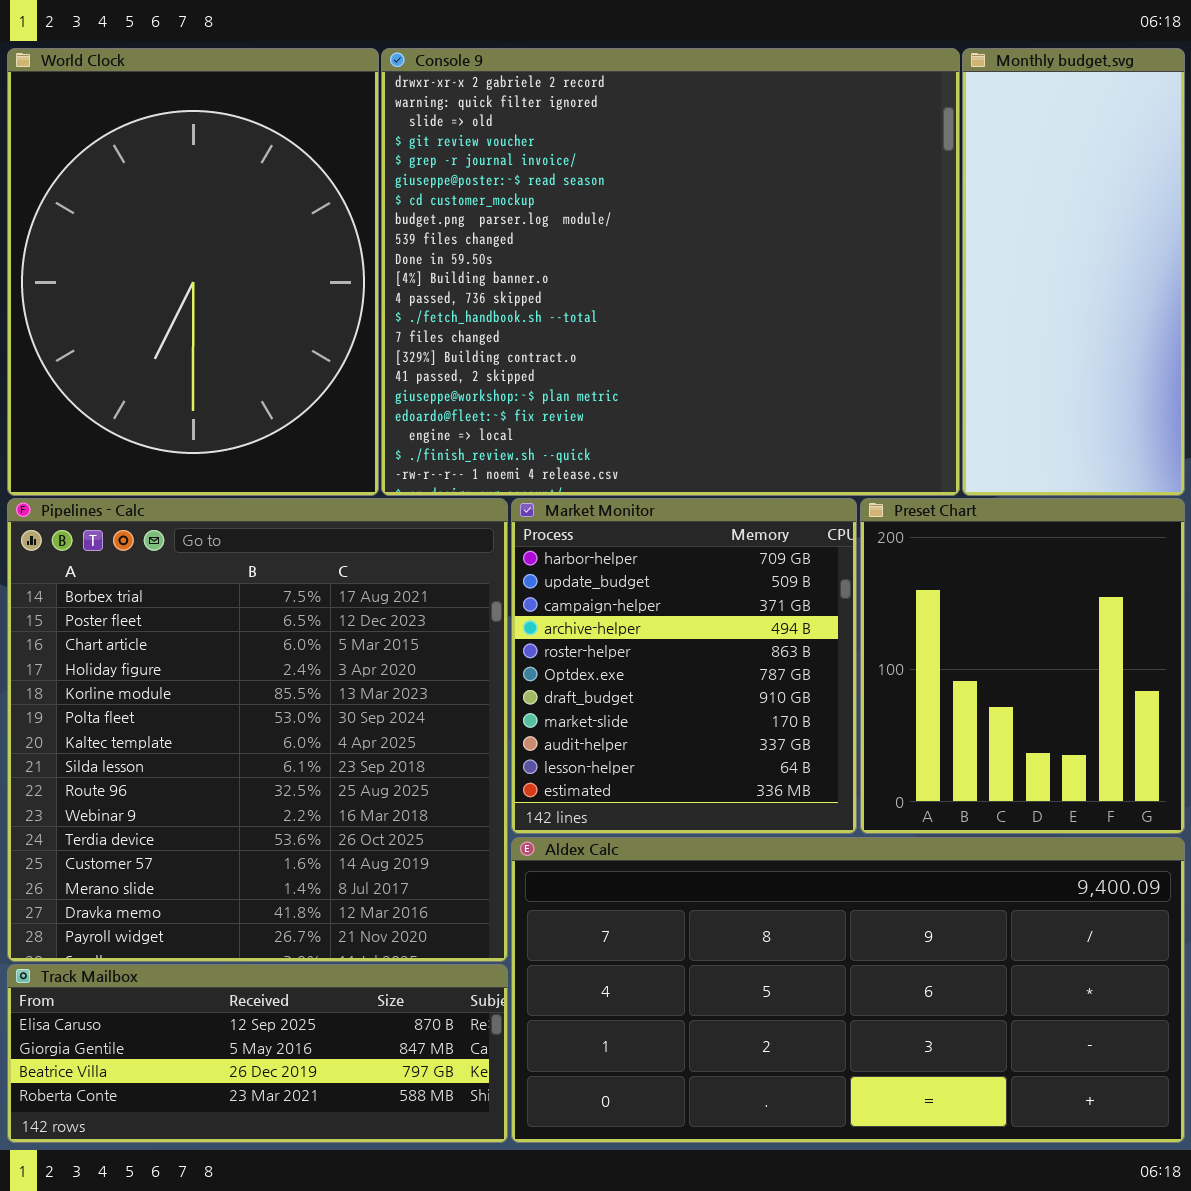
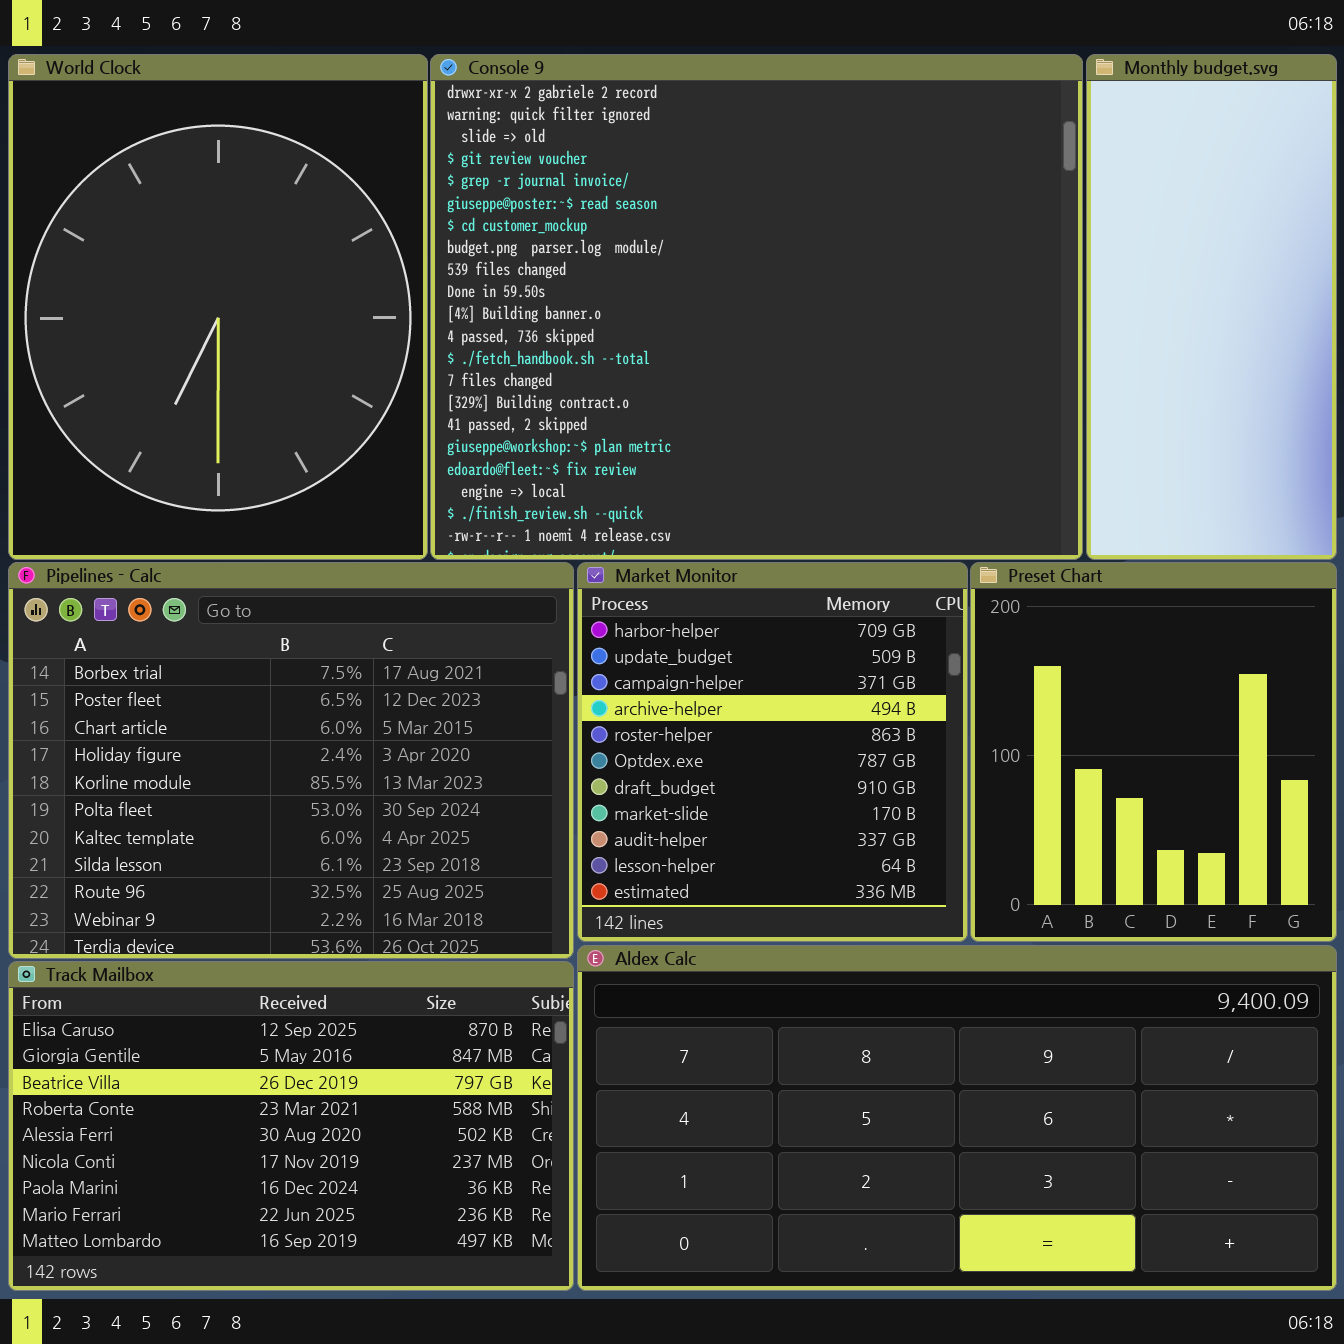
Pipelines - Calc: [7,498,508,962] -> [8,562,574,959], resized
Track Mailbox: [7,964,508,1143] -> [8,961,574,1291], resized

